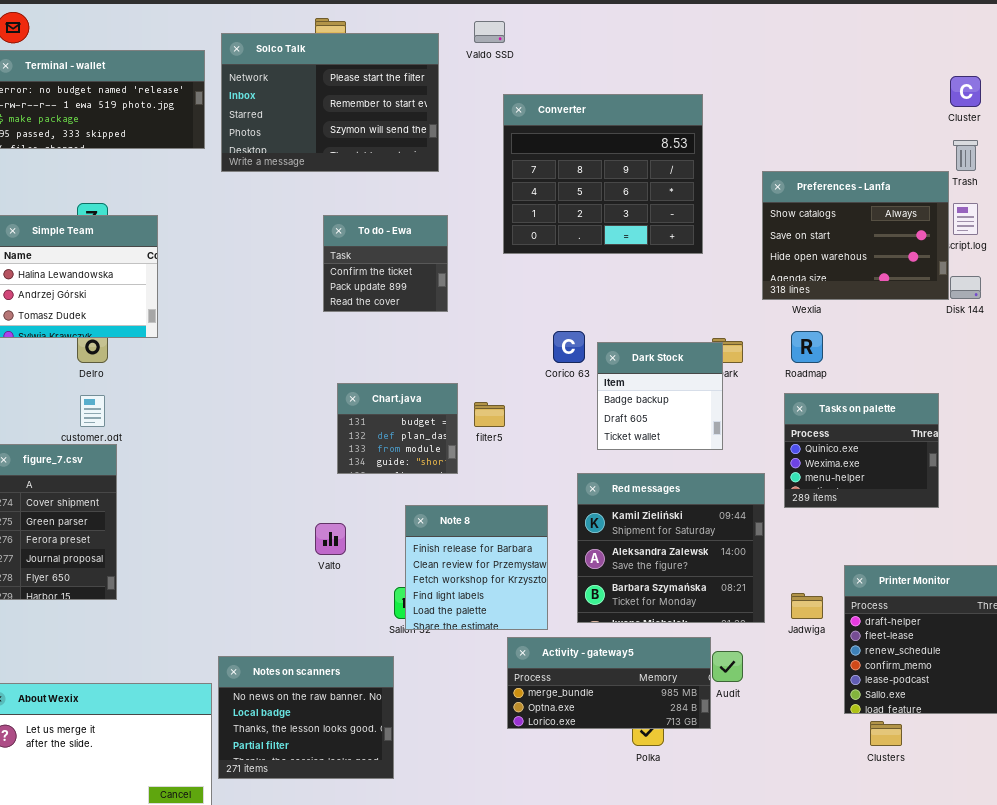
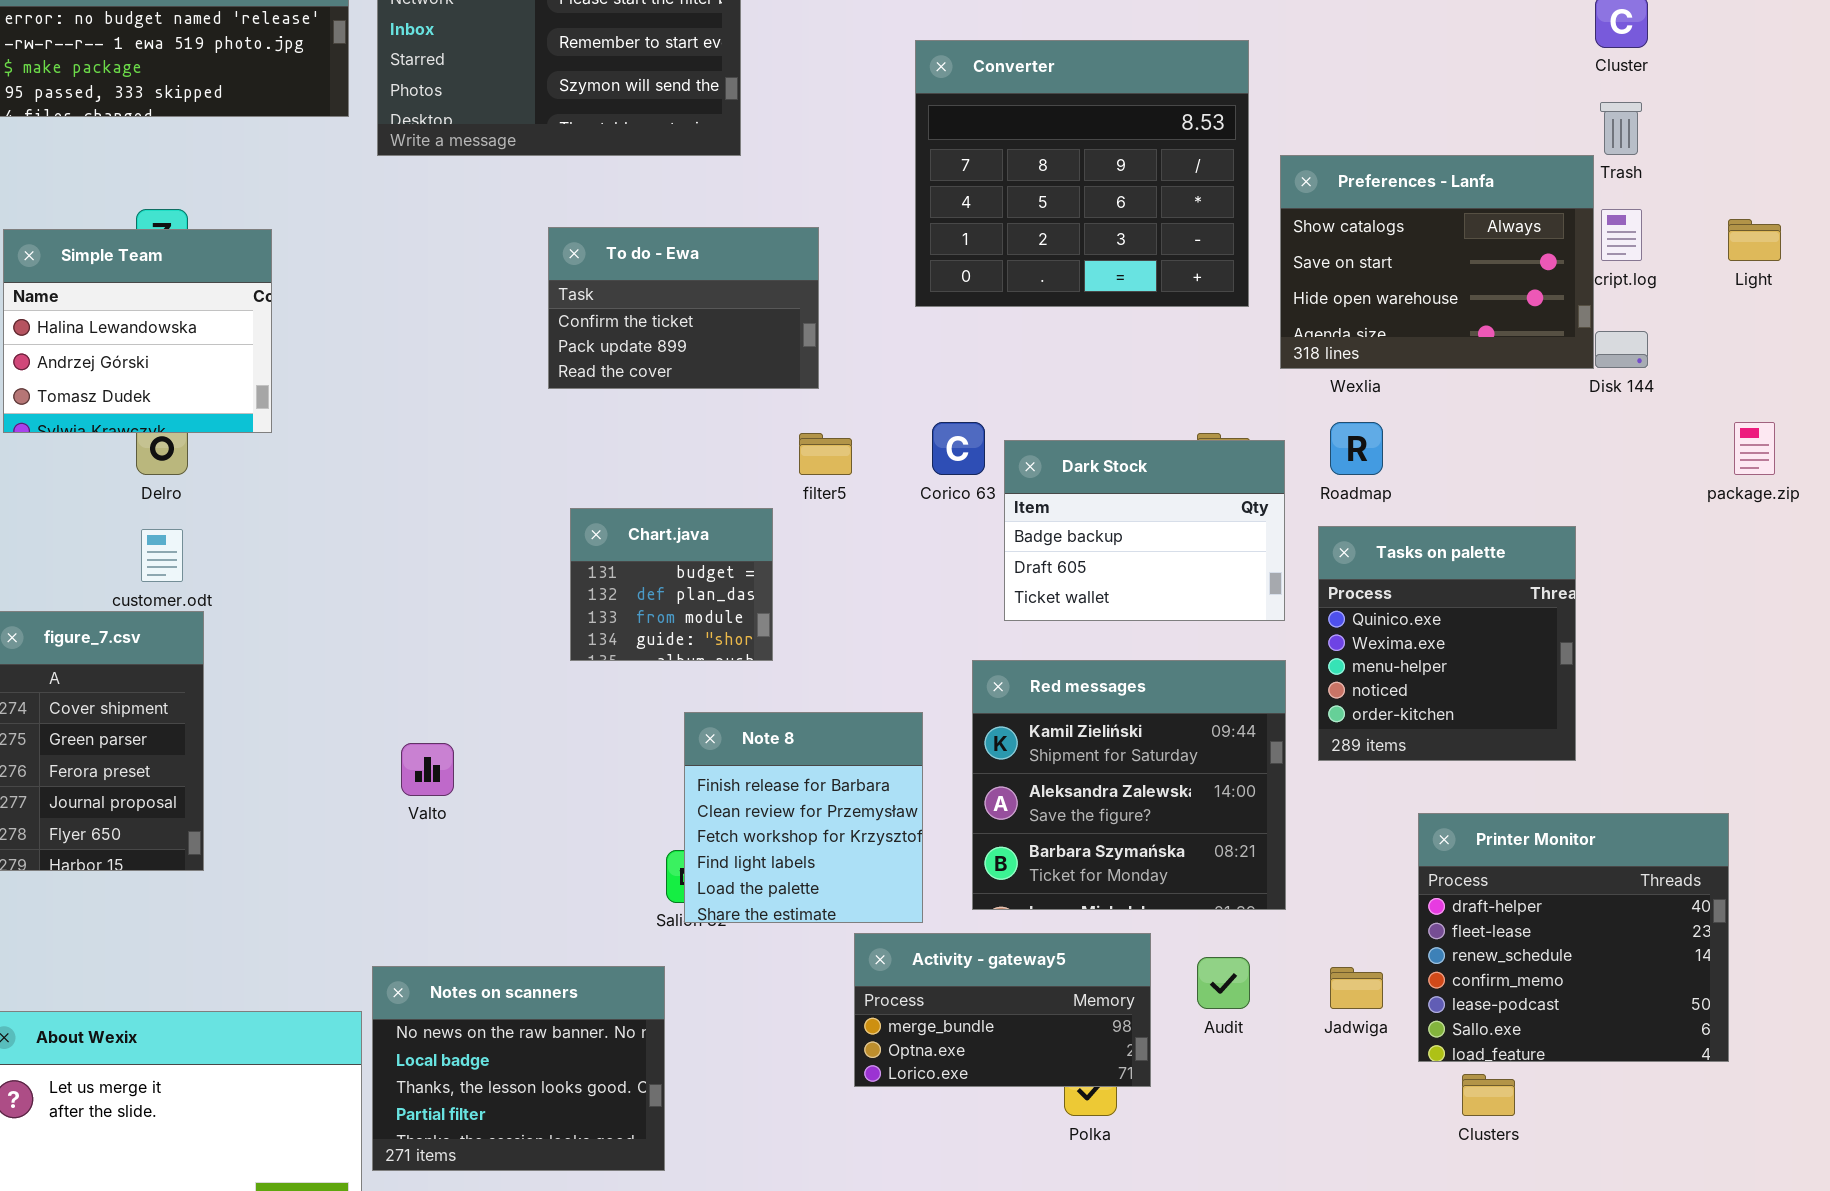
Converter: [503,94,703,254] -> [915,40,1249,307], moved
To do - Ewa: [323,215,448,312] -> [548,227,819,389], resized
Dark Stock: [597,342,723,450] -> [1004,440,1285,621], resized
Tasks on palette: [784,393,939,508] -> [1318,526,1576,761], resized
filter5: [474,402,505,427] -> [799,433,852,475], moved
Valto: [315,523,346,555] -> [401,743,454,796], moved
Jadwiga: [791,593,823,619] -> [1330,967,1383,1009], moved
Activity - gateway5: [507,637,711,729] -> [854,933,1151,1087], resized

